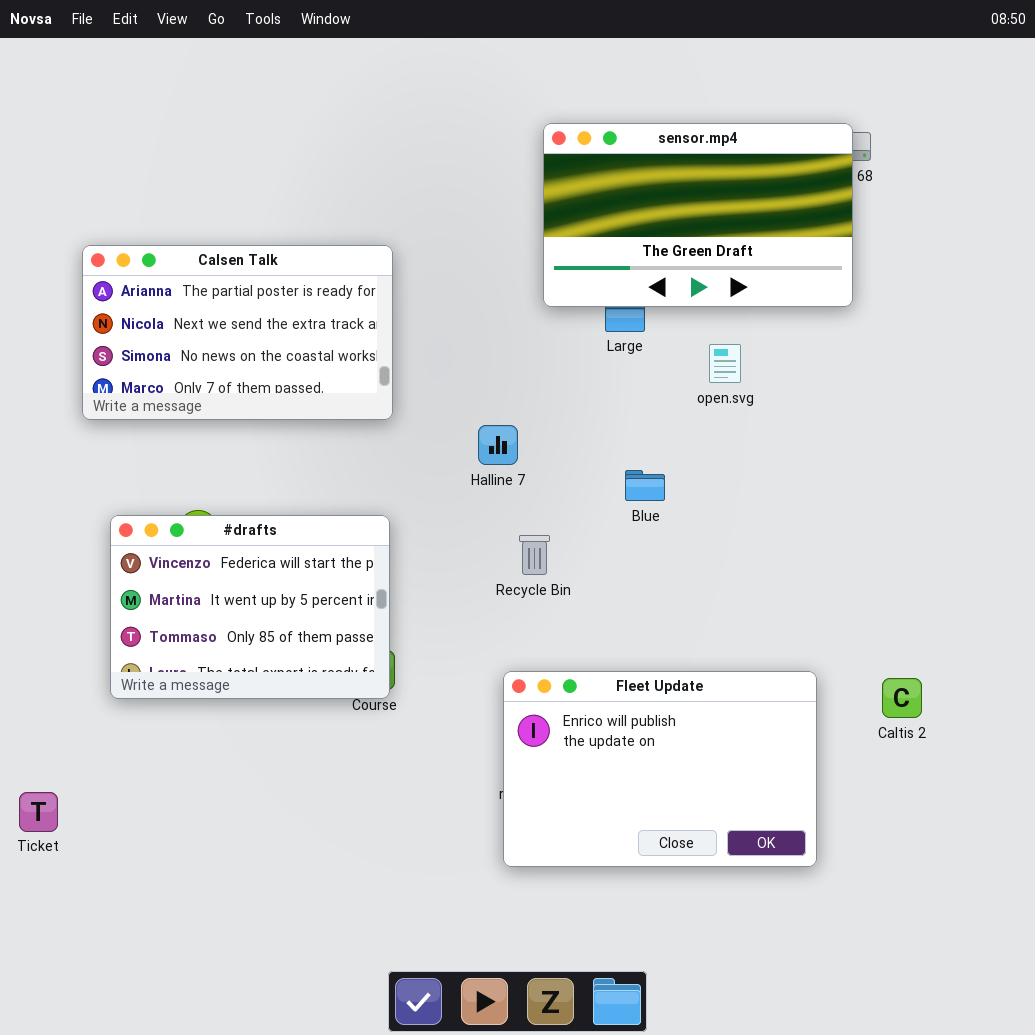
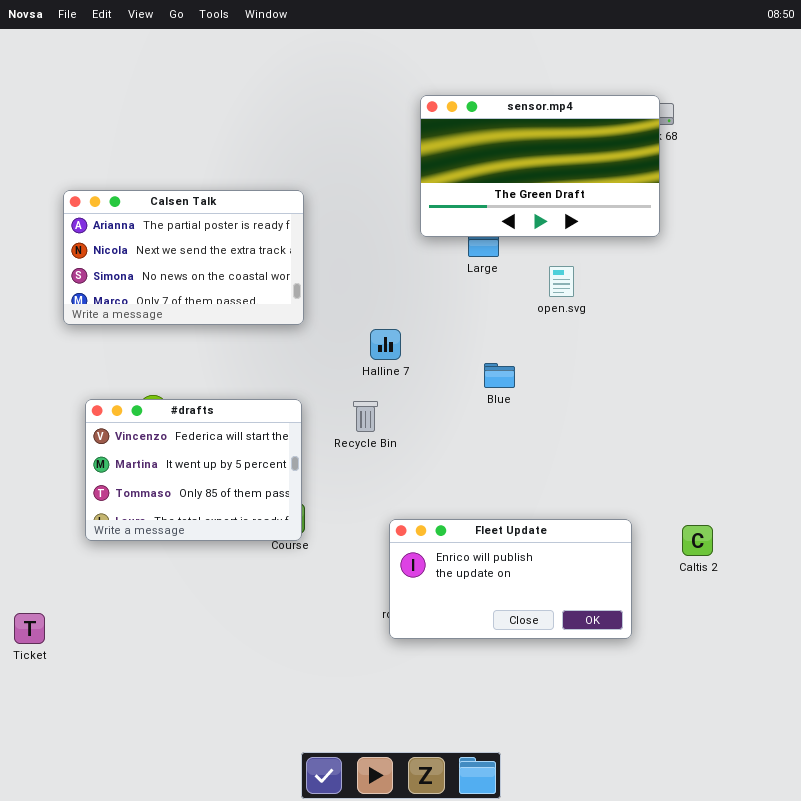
Recycle Bin: [519,535,550,575] -> [353,401,378,432], moved
Fleet Update: [503,671,817,867] -> [389,519,632,639], resized

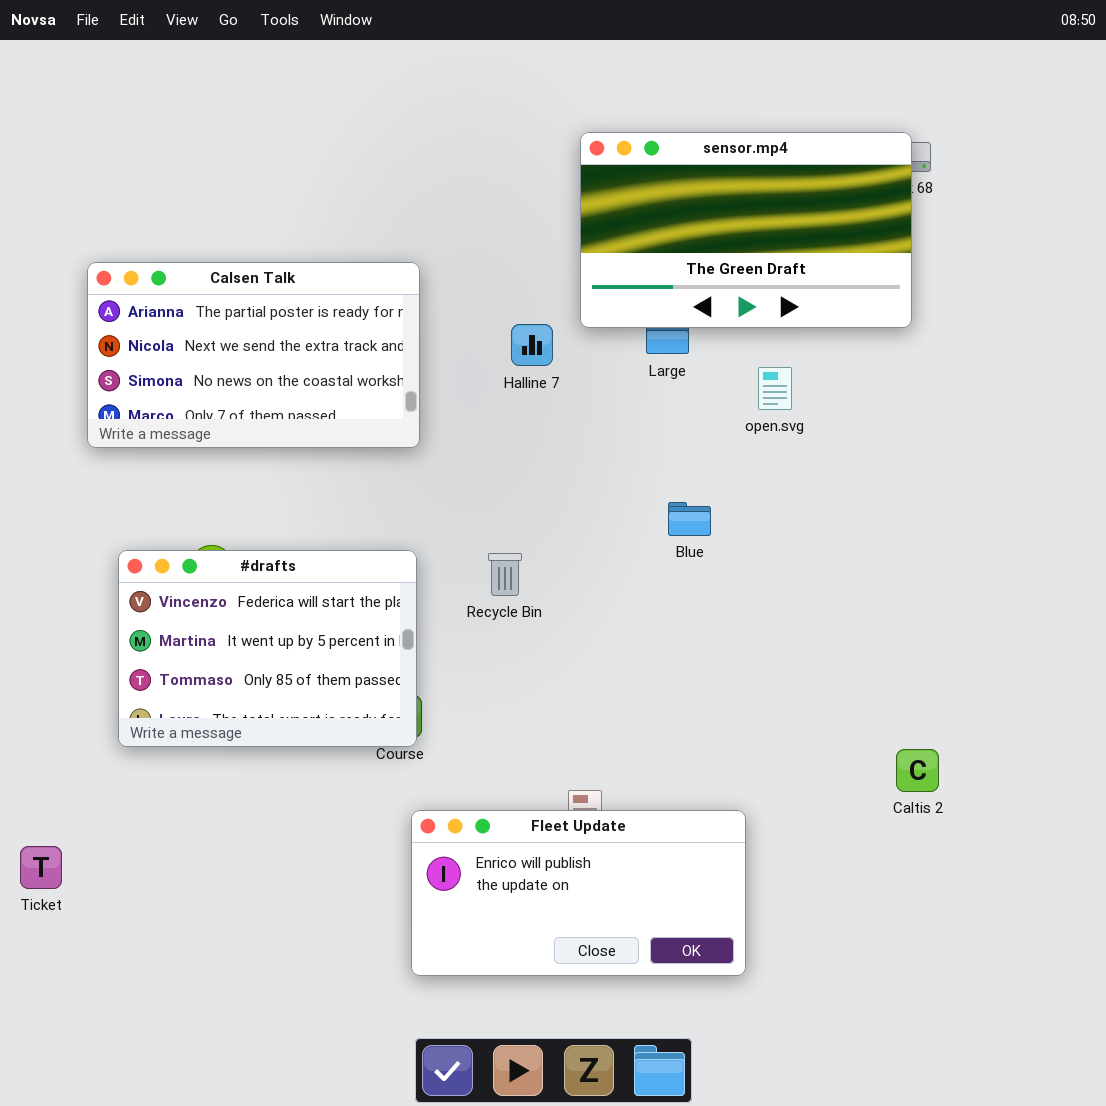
Halline 7: [370,329,401,360] -> [511,324,553,366], moved
Fleet Update: [389,519,632,639] -> [411,810,746,976], moved
Caltis 2: [682,525,713,556] -> [896,749,939,792], moved

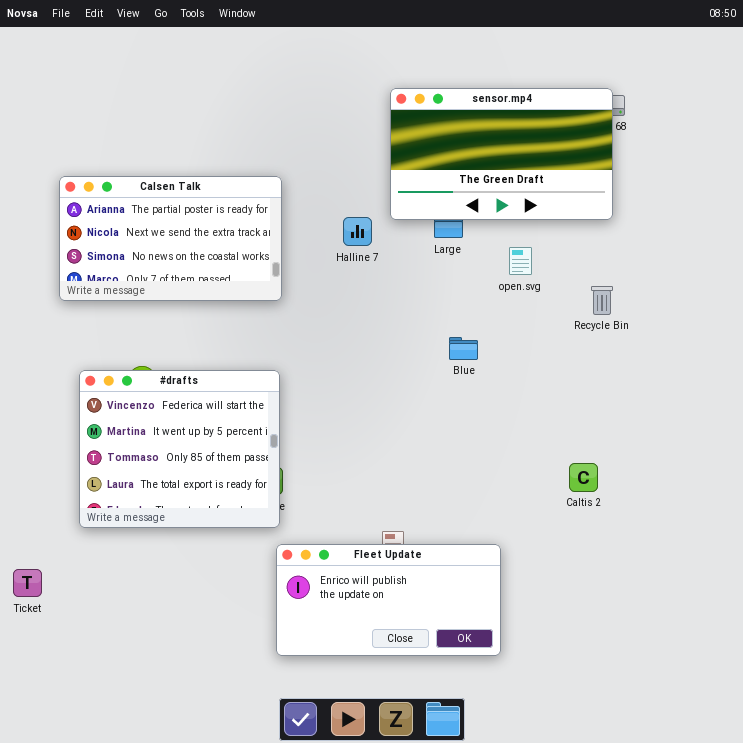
#drafts: [118,550,417,747] -> [79,370,280,528], resized
Recycle Bin: [488,553,522,596] -> [591,286,613,315], moved
Caltis 2: [896,749,939,792] -> [569,463,598,492], moved

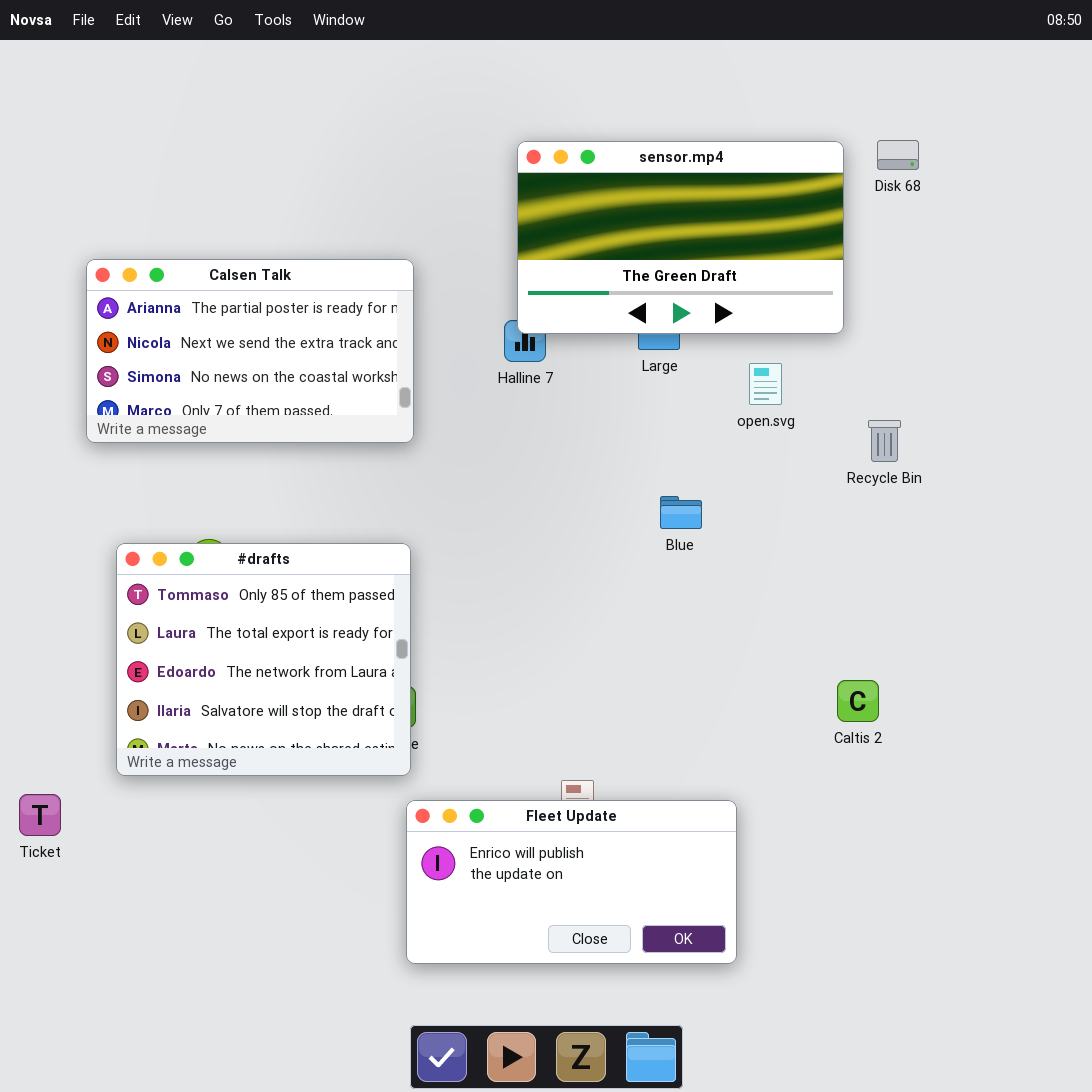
sensor.mp4: [390,88,613,220] -> [517,141,844,334], moved
#drafts: [79,370,280,528] -> [116,543,411,776], scrolled down 2 rows
Ticket: [13,569,42,597] -> [19,794,61,836], moved

